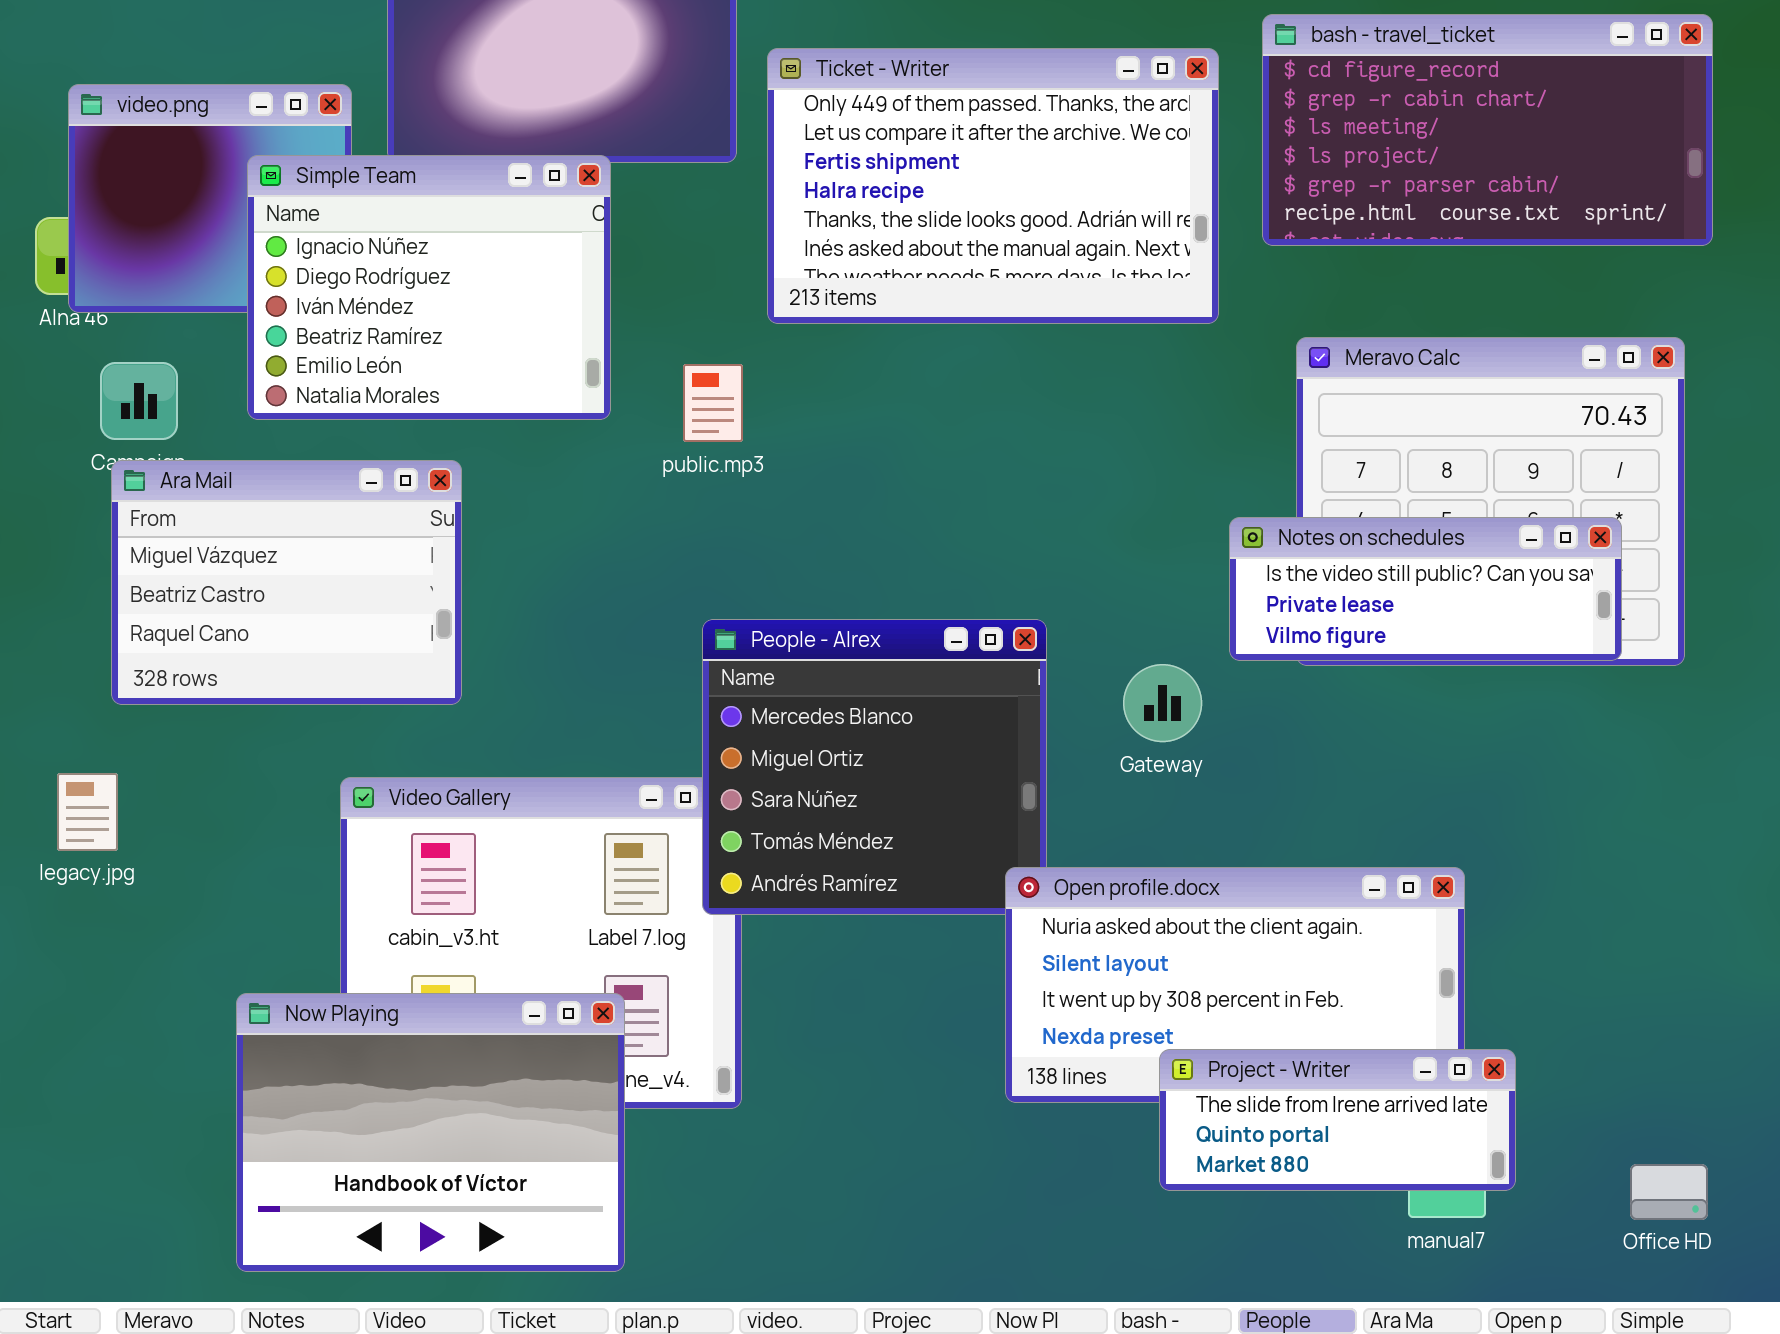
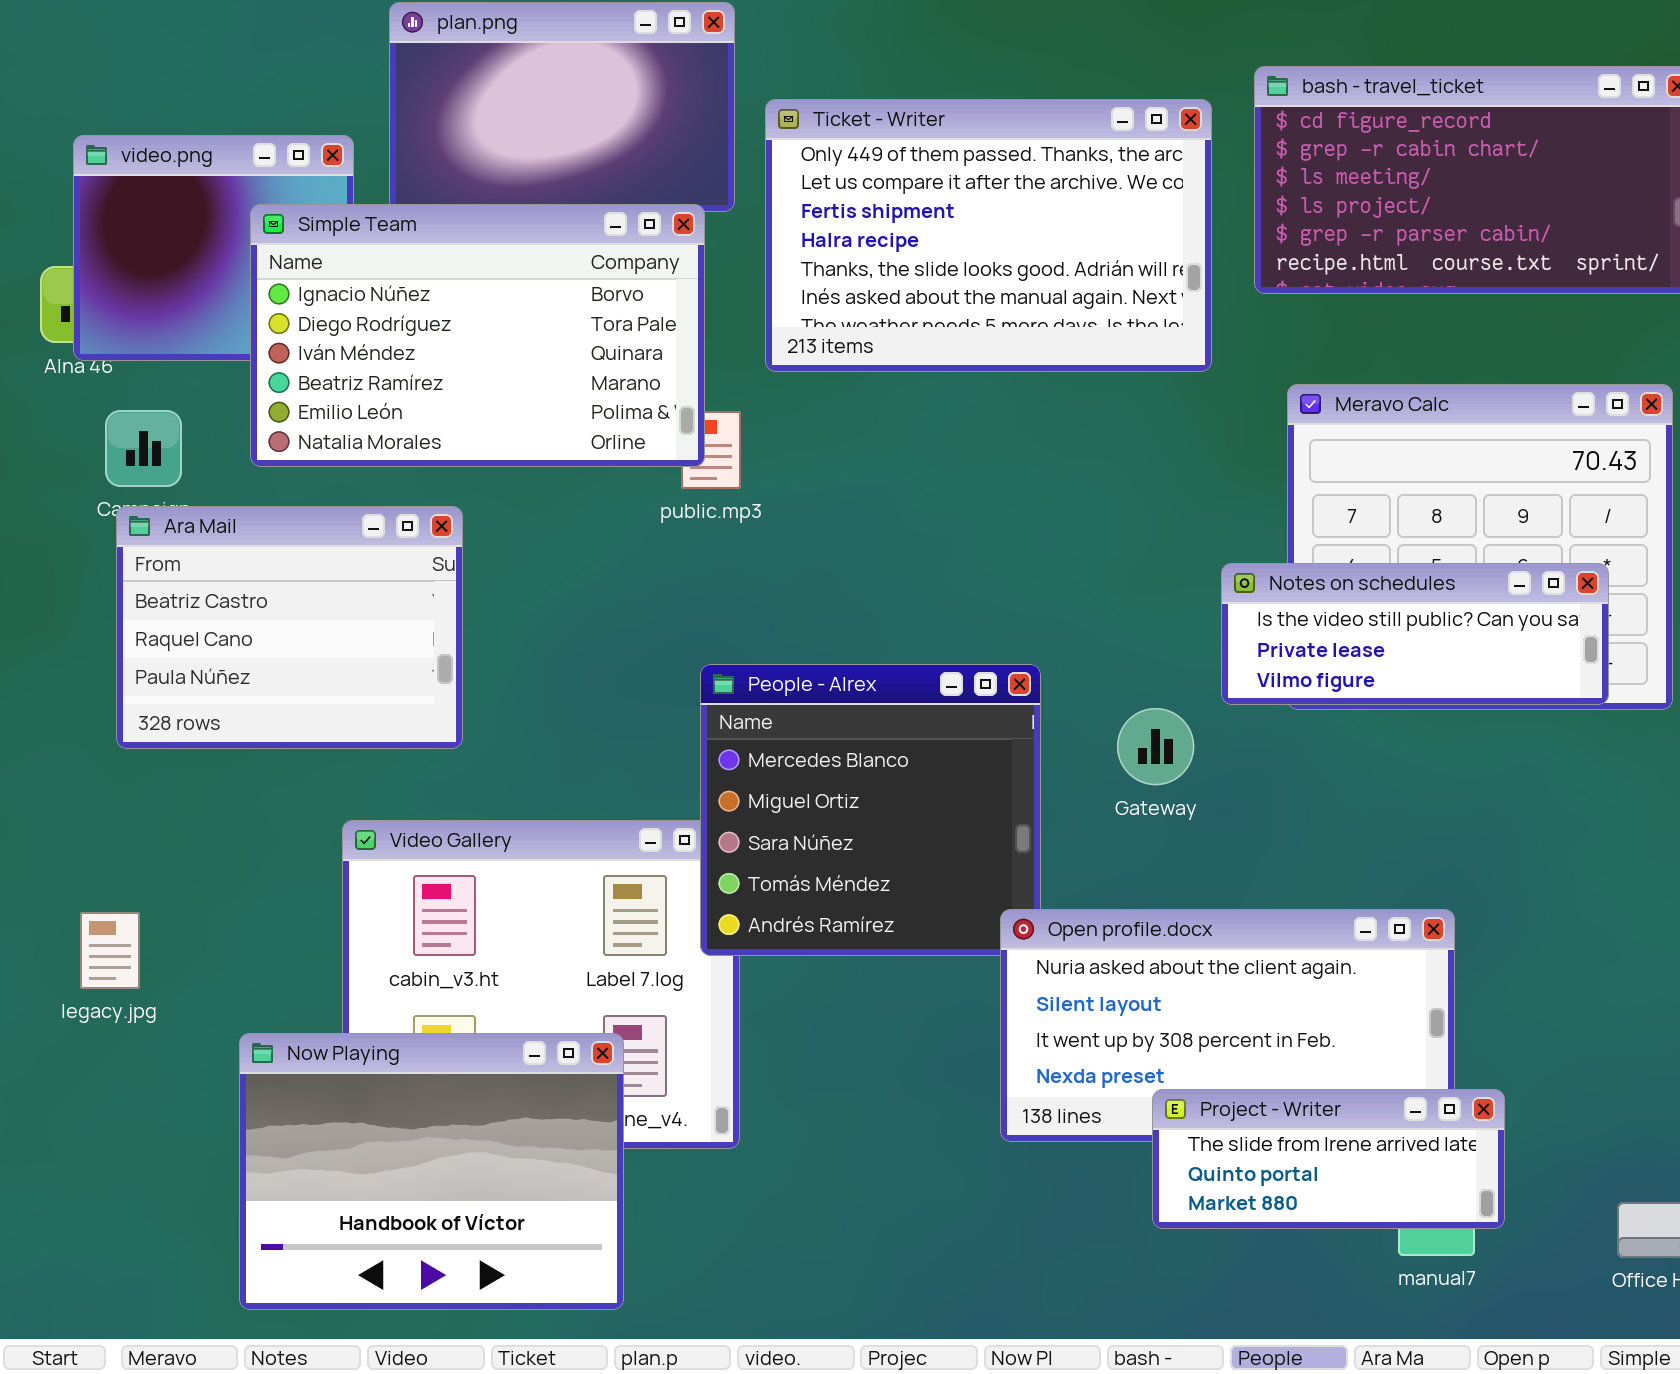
Simple Team: [247,155,611,420] -> [250,204,705,467], resized
Ara Mail: [111,460,462,705] -> [116,506,463,749], scrolled down 1 row
legacy.jpg: [57,773,118,851] -> [80,912,140,989], moved

